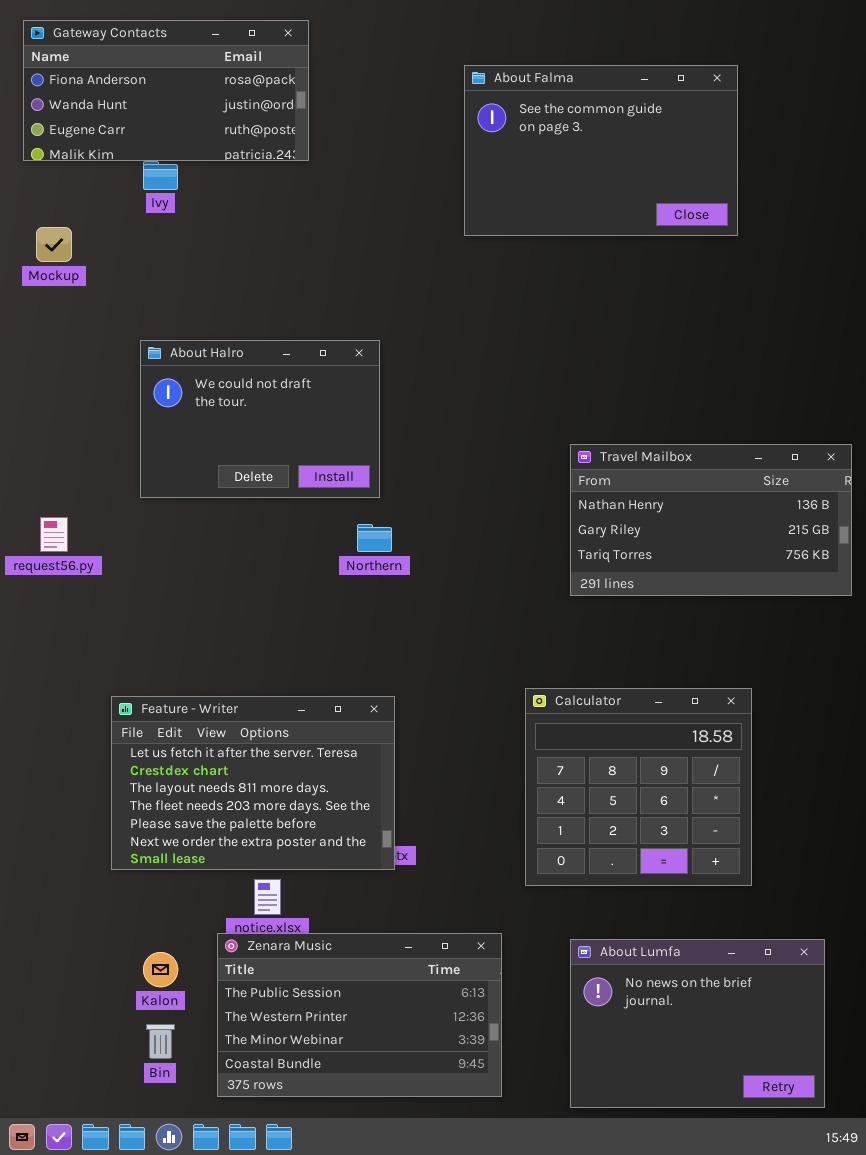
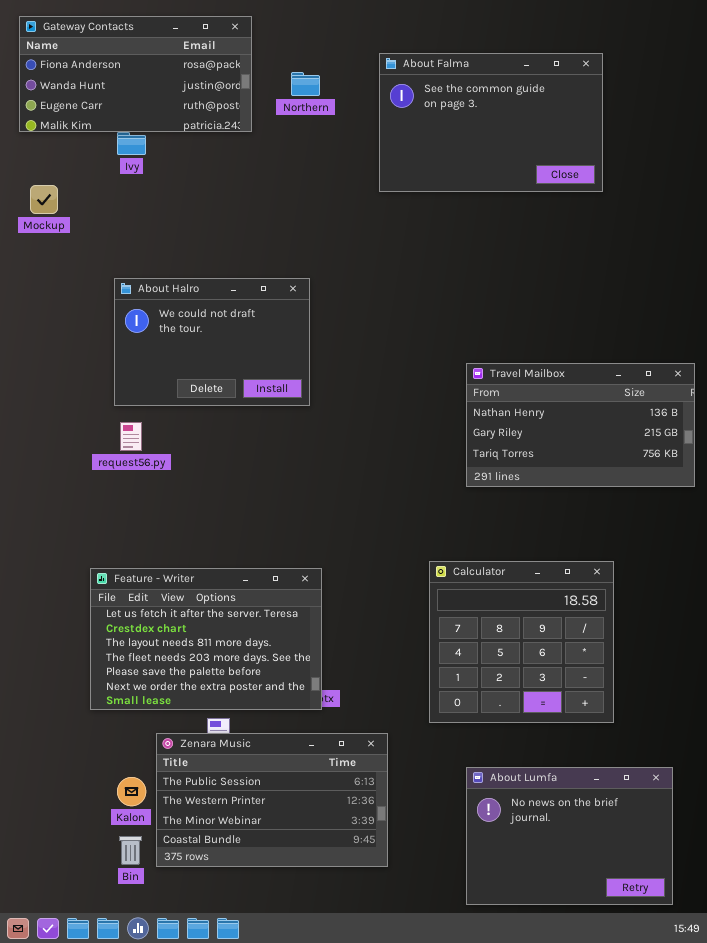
request56.py: [40,517,68,552] -> [120,422,142,451], moved
Northern: [357,524,392,552] -> [291,72,320,96], moved
Zenara Music: [217,933,502,1097] -> [156,733,388,867], moved

